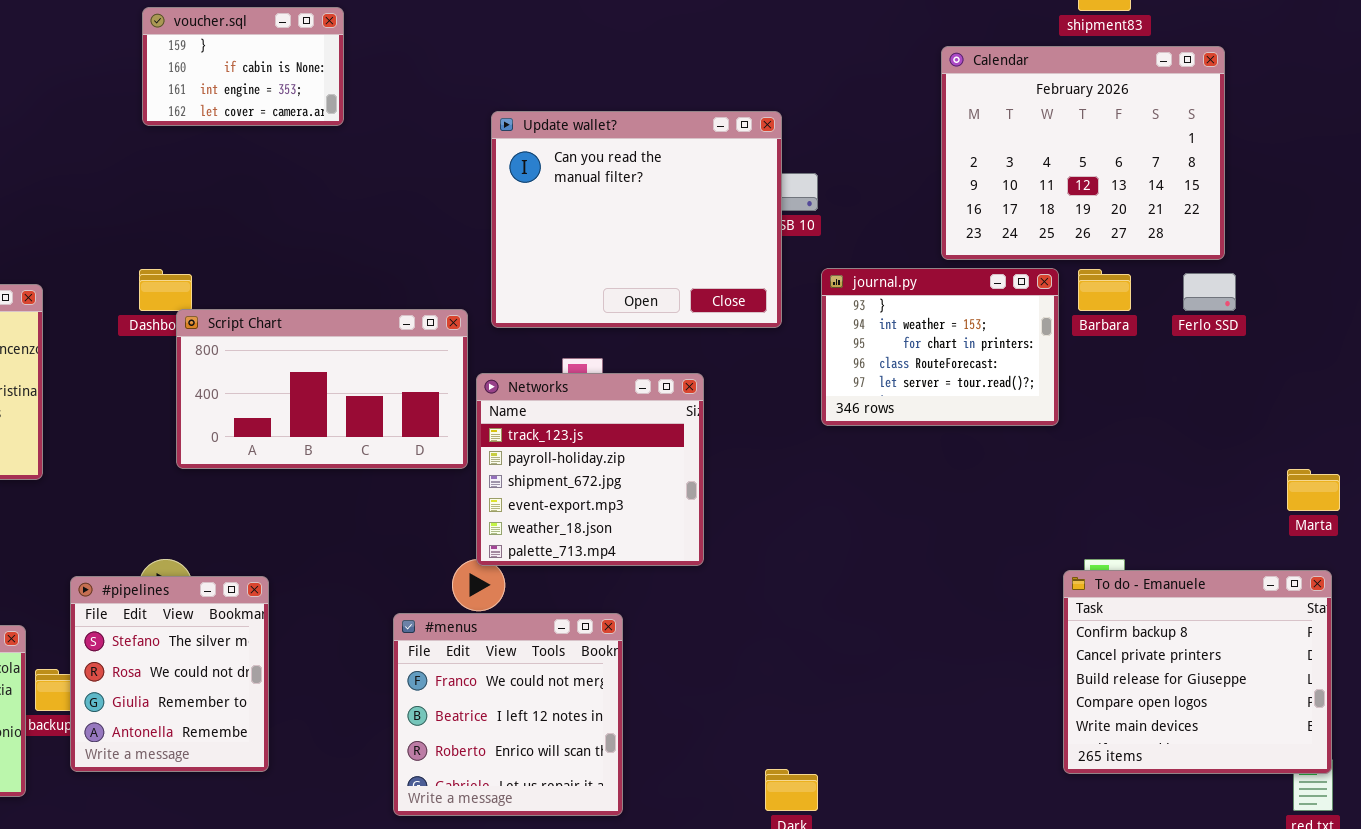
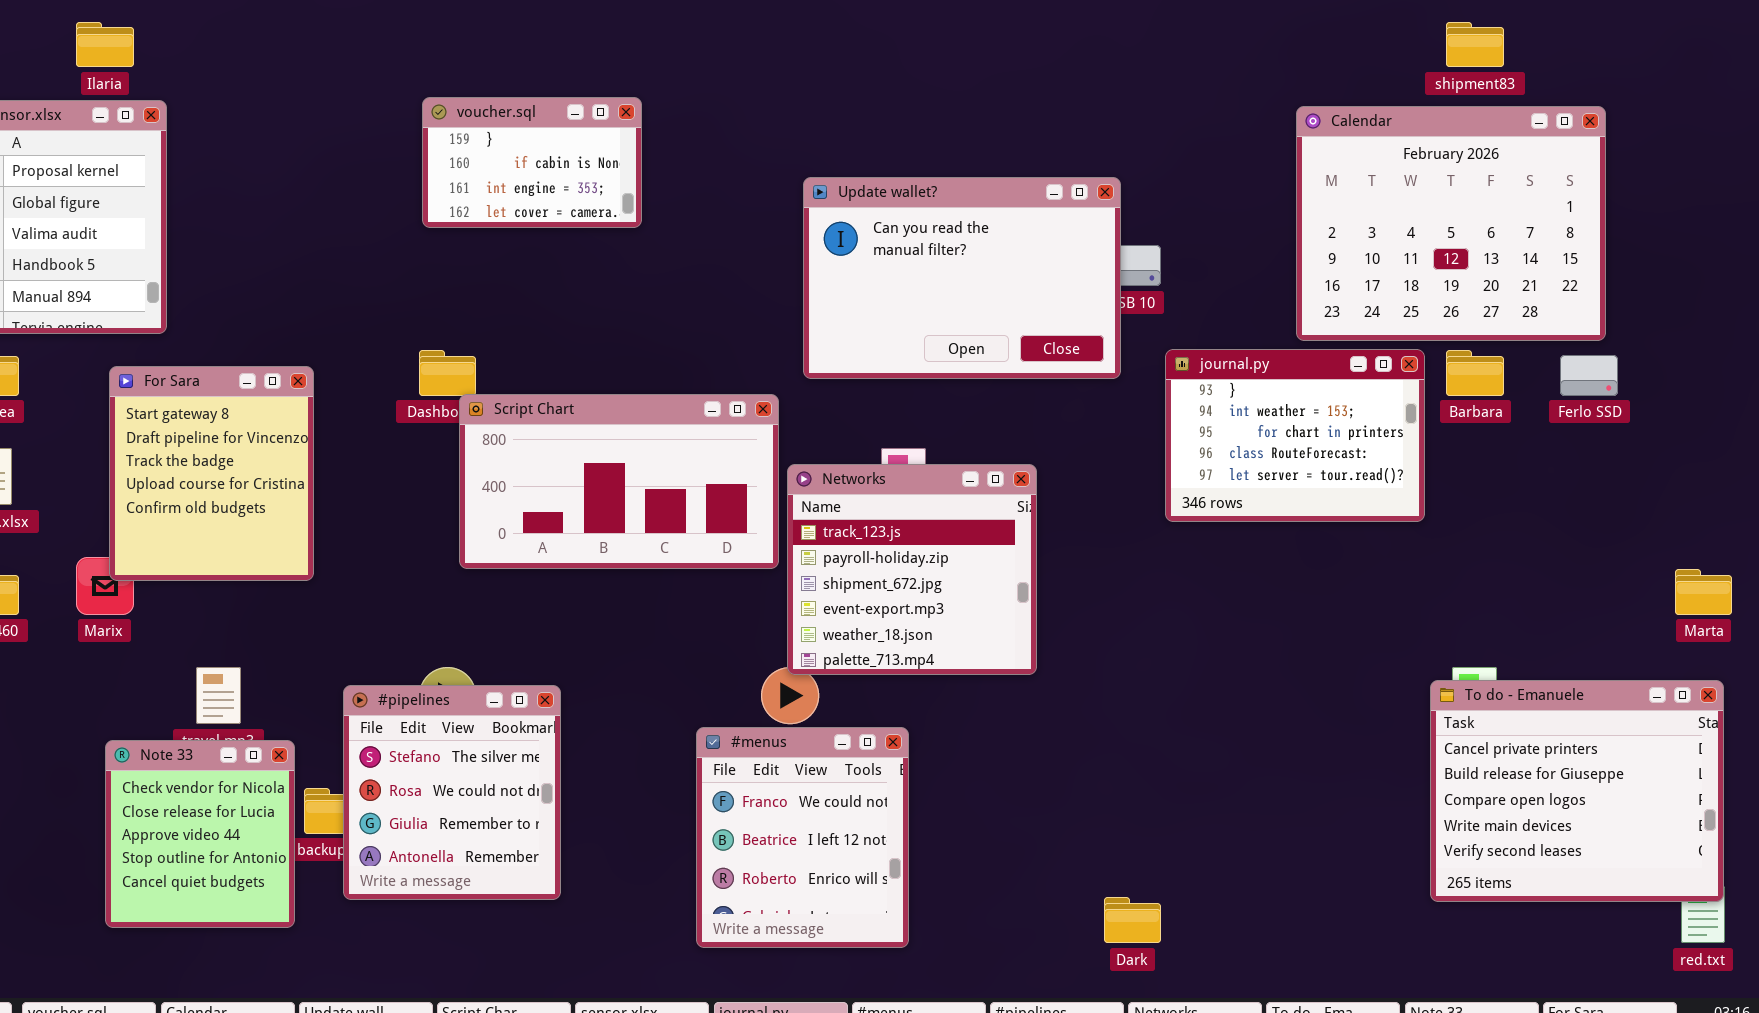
voucher.sql: [142,7,344,126] -> [422,97,642,228], moved
Update wallet?: [491,111,782,328] -> [803,177,1121,379], resized
To do - Emanuele: [1063,570,1332,774] -> [1430,680,1724,902], scrolled down 1 row
#menus: [393,613,623,816] -> [696,727,909,948], resized

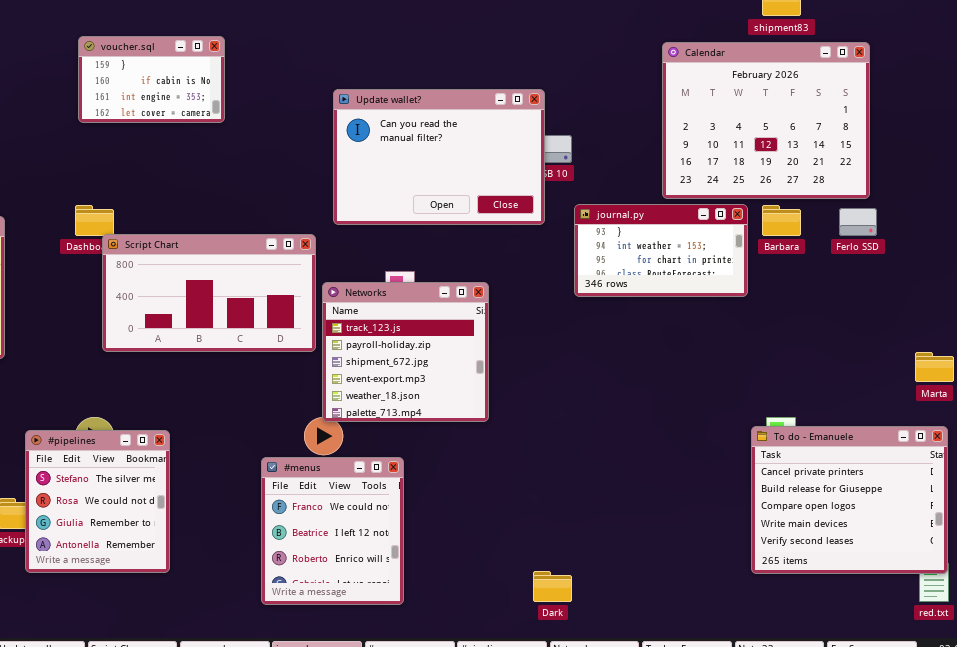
journal.py: [1165,349,1425,522] -> [574,204,748,297], resized

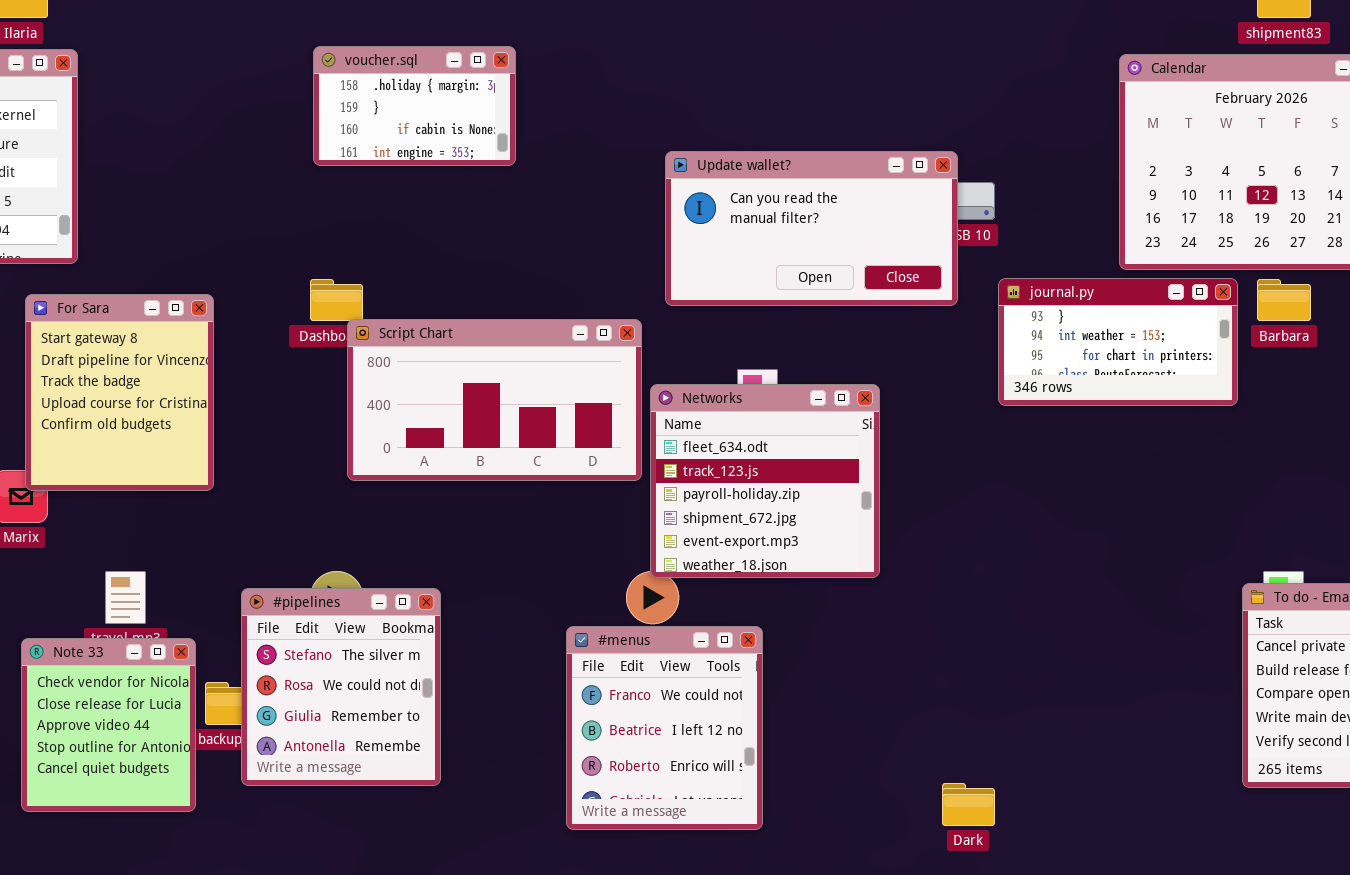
voucher.sql: [78,36,225,123] -> [313,46,516,166], scrolled up 1 row
Update wallet?: [333,89,545,225] -> [665,151,958,306], resized
Networks: [322,282,489,422] -> [650,384,880,578], scrolled up 1 row

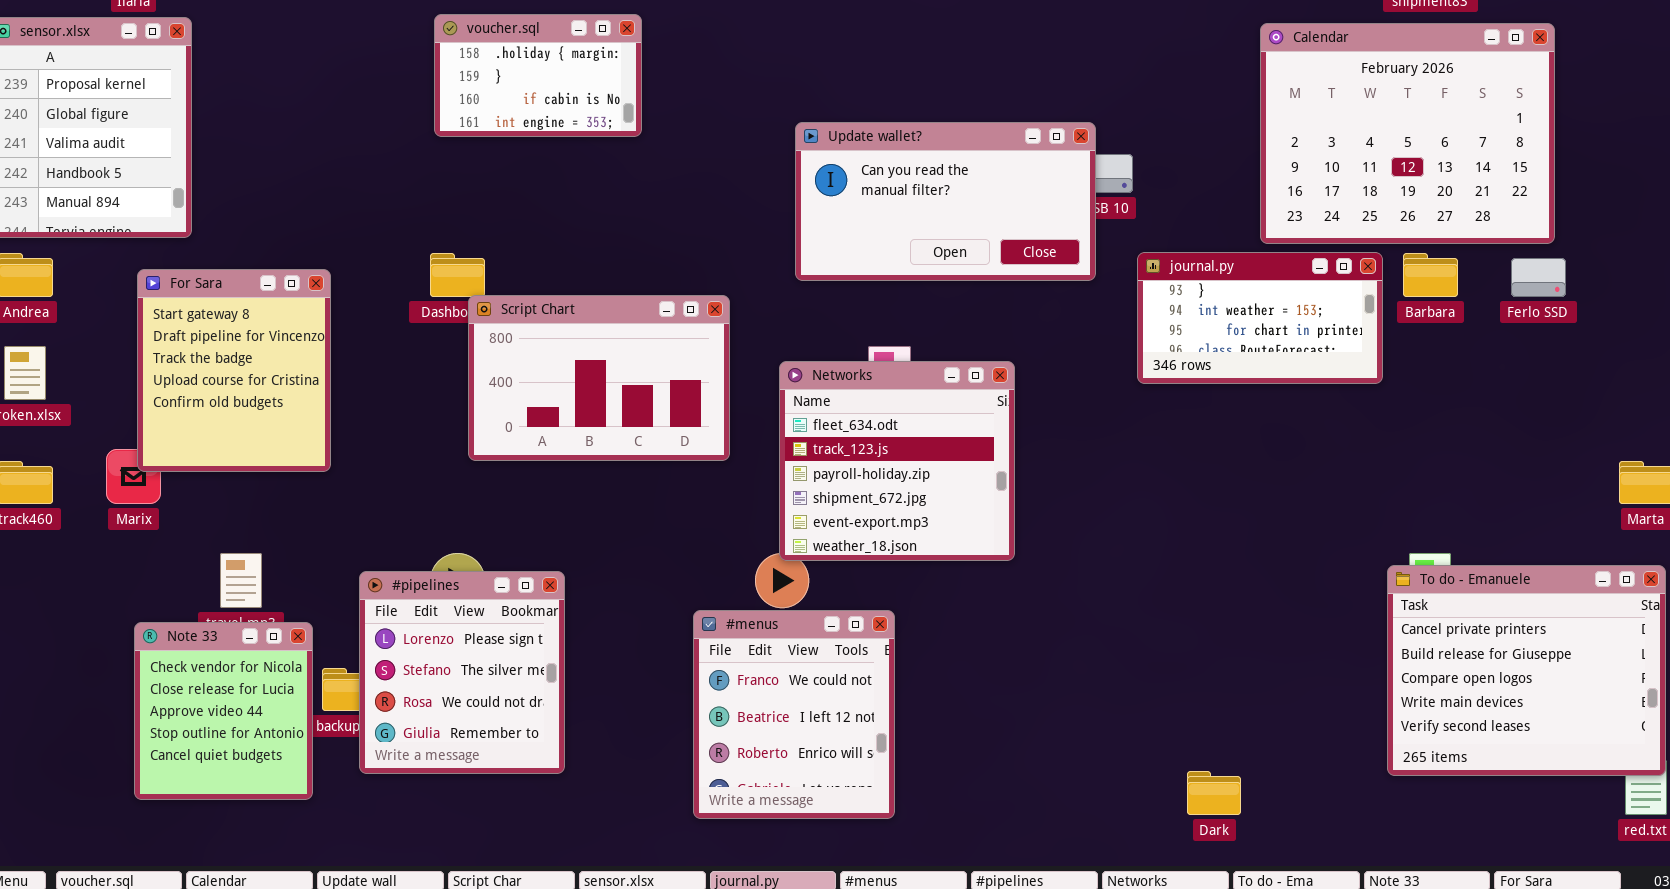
Script Chart: [347,319,642,481] -> [468,295,730,461], resized
#pipelines: [241,588,441,786] -> [359,571,565,774], scrolled up 1 row
Dark: [942,783,995,826] -> [1187,771,1241,815], moved

